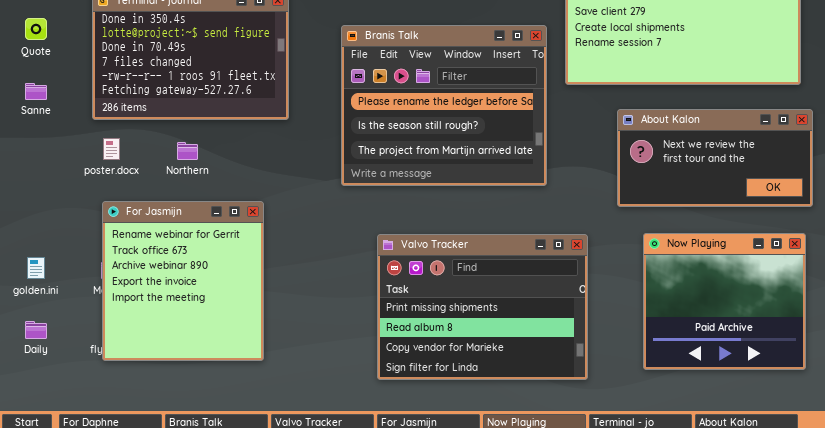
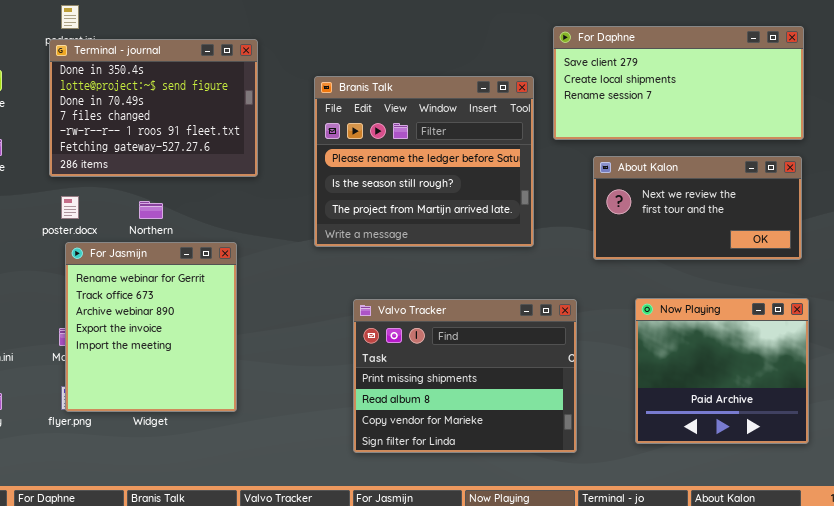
About Kalon: [617,109,813,207] -> [593,156,802,260], moved
For Jasmijn: [102,201,264,361] -> [65,242,237,412], moved

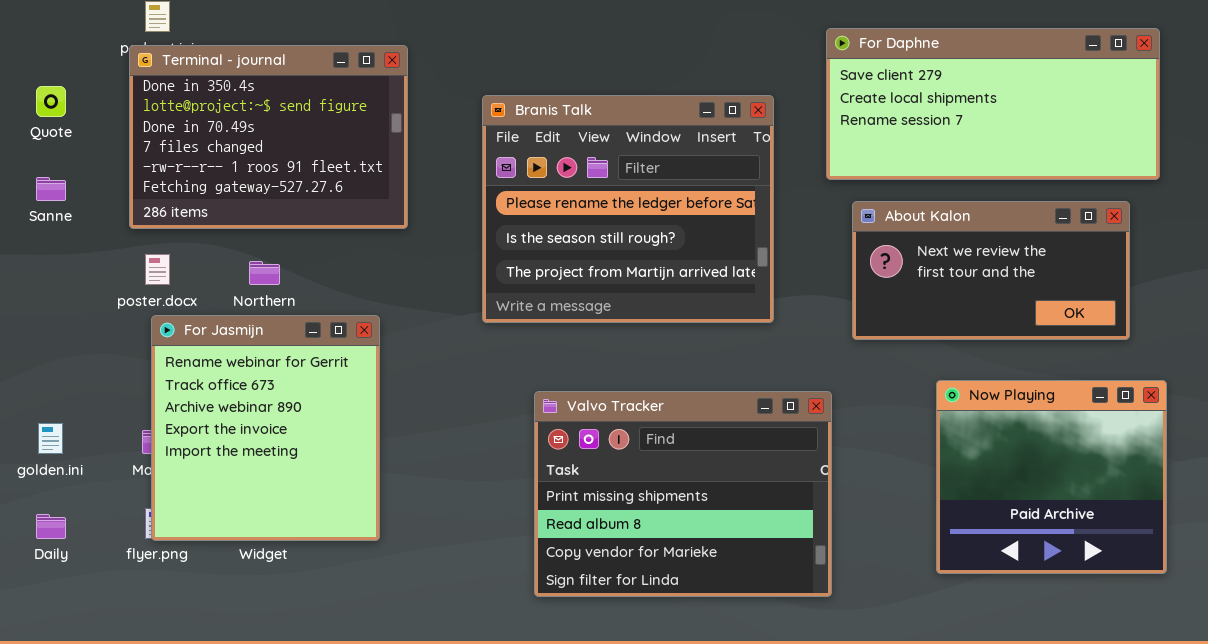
For Daphne: [553,26,804,140] -> [826,28,1160,180], moved
Now Playing: [635,298,809,444] -> [936,380,1167,574], moved

